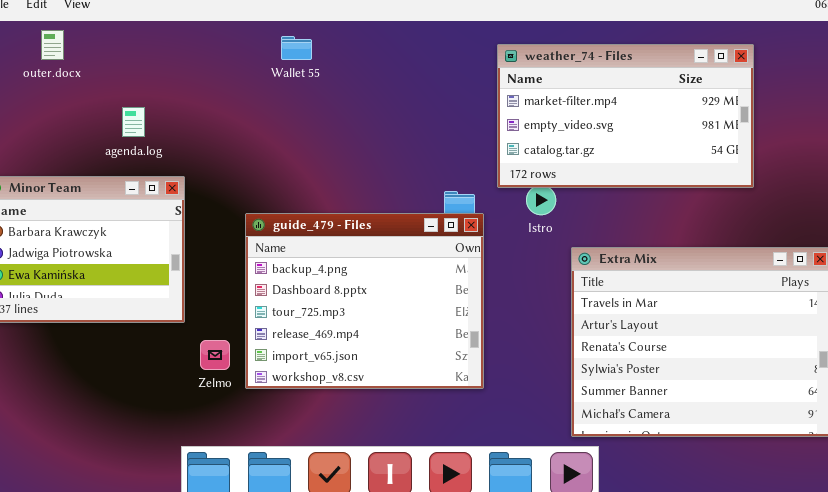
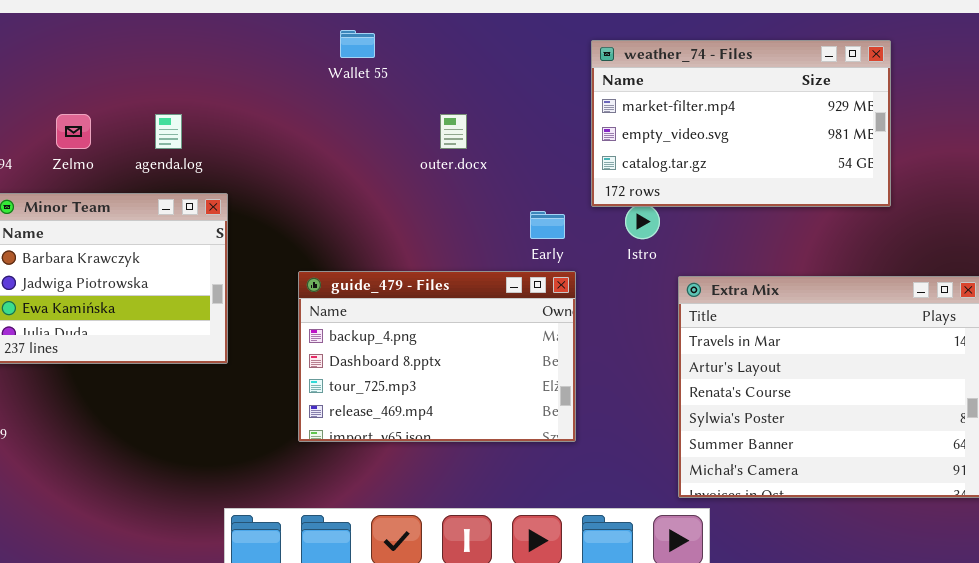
outer.docx: [41,30,64,60] -> [440,114,467,149], moved
guide_479 - Files: [245,213,484,389] -> [298,271,576,442], resized
Zelmo: [200,340,230,370] -> [56,114,91,149], moved

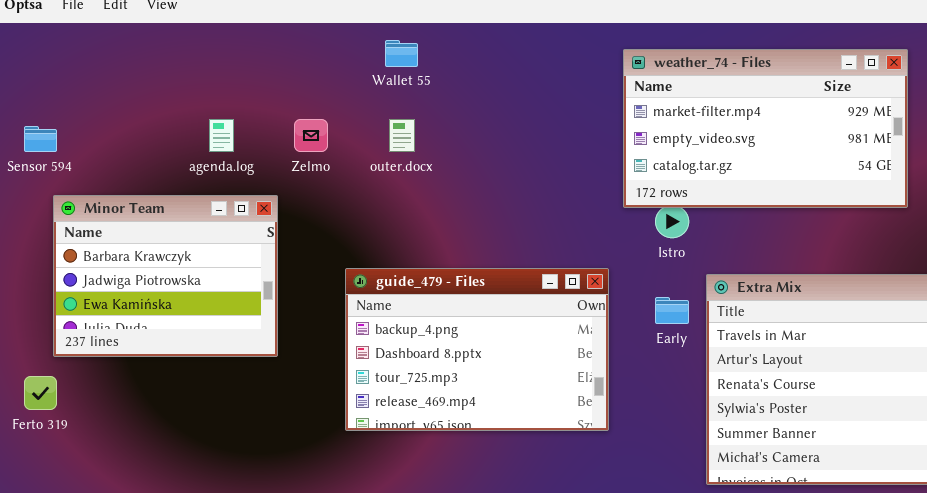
Zelmo: [56,114,91,149] -> [294,119,328,152], moved
outer.docx: [440,114,467,149] -> [389,119,415,152], moved
Early: [530,211,565,239] -> [655,297,689,324], moved

